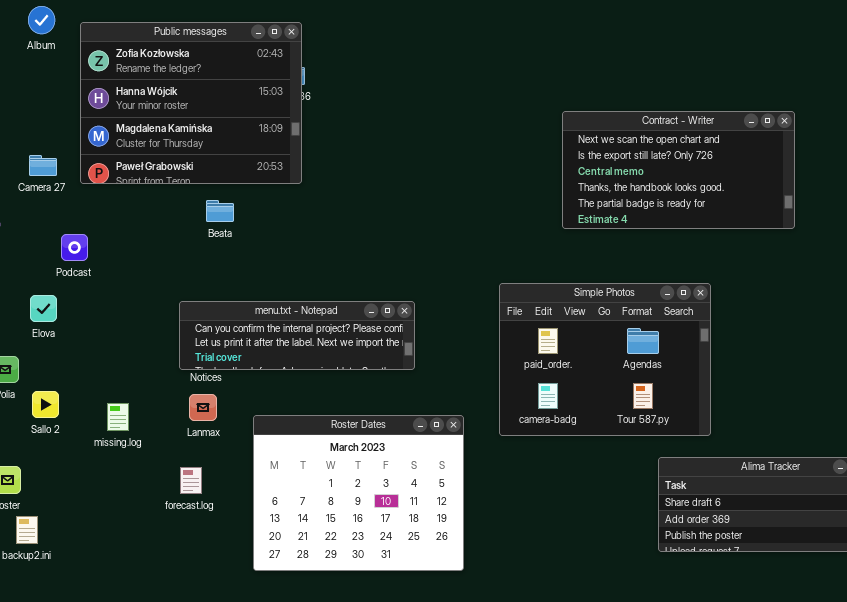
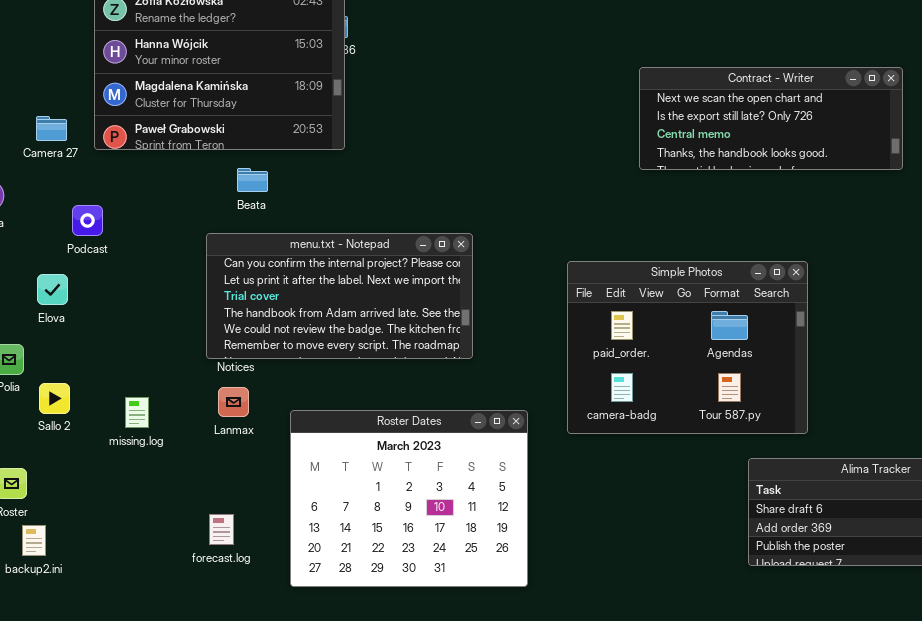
Contract - Writer: [562,111,795,229] -> [639,67,903,170], resized
menu.txt - Notepad: [179,301,415,370] -> [206,233,473,359], resized
forecast.log: [180,467,202,494] -> [209,514,234,545], moved

